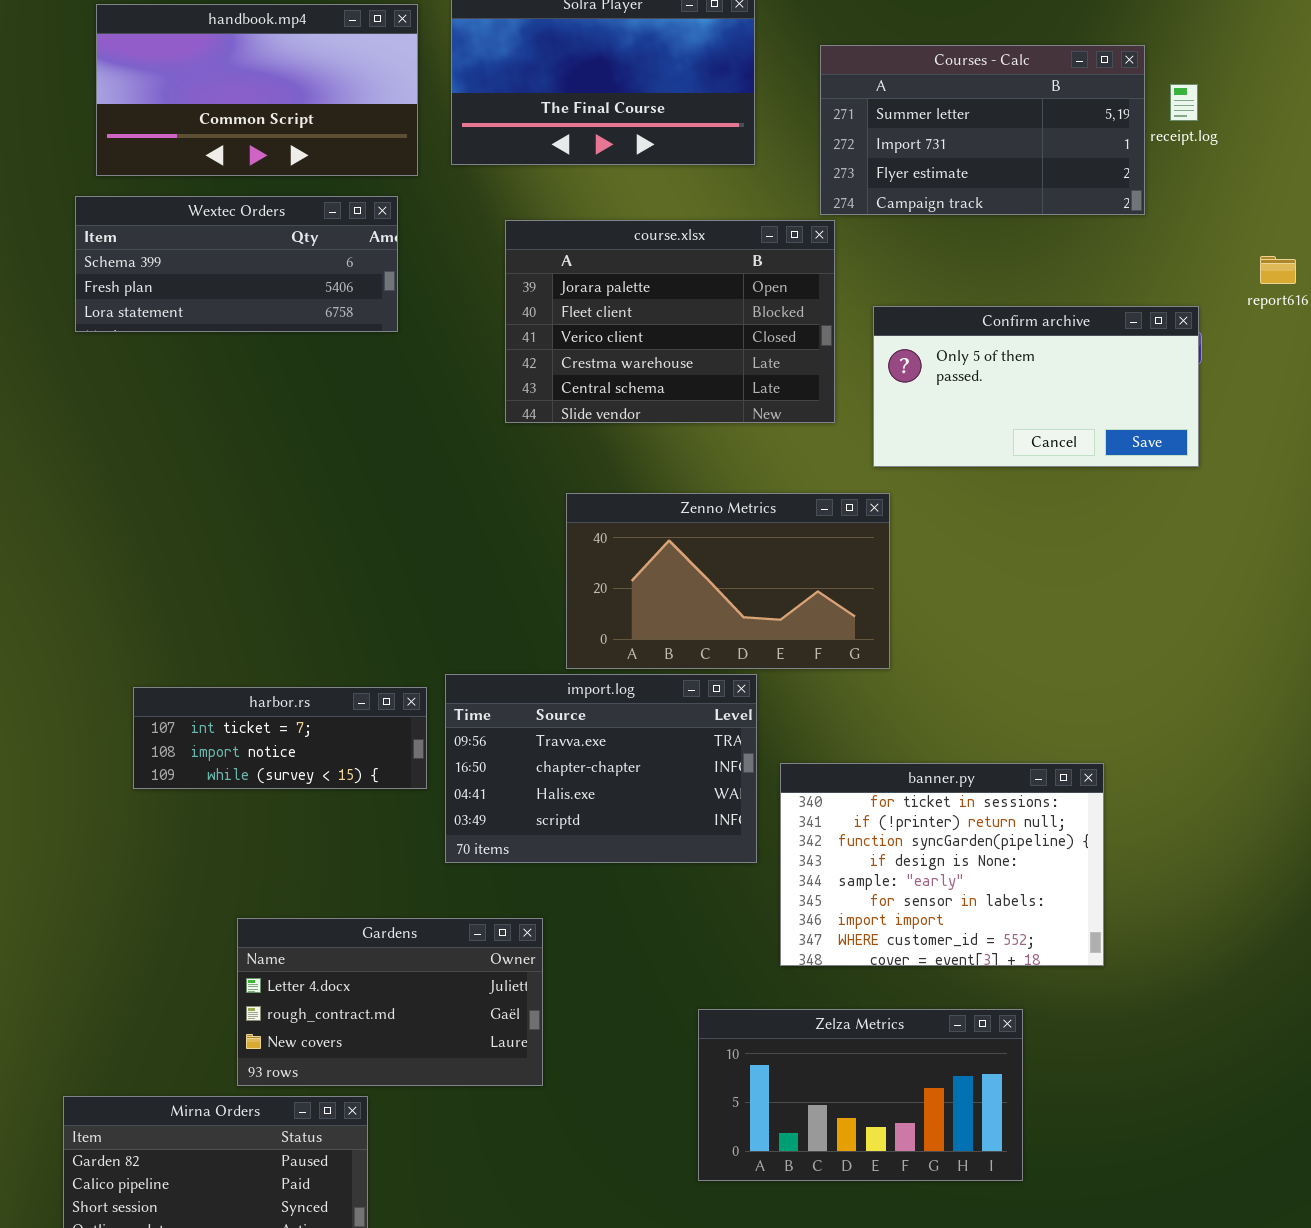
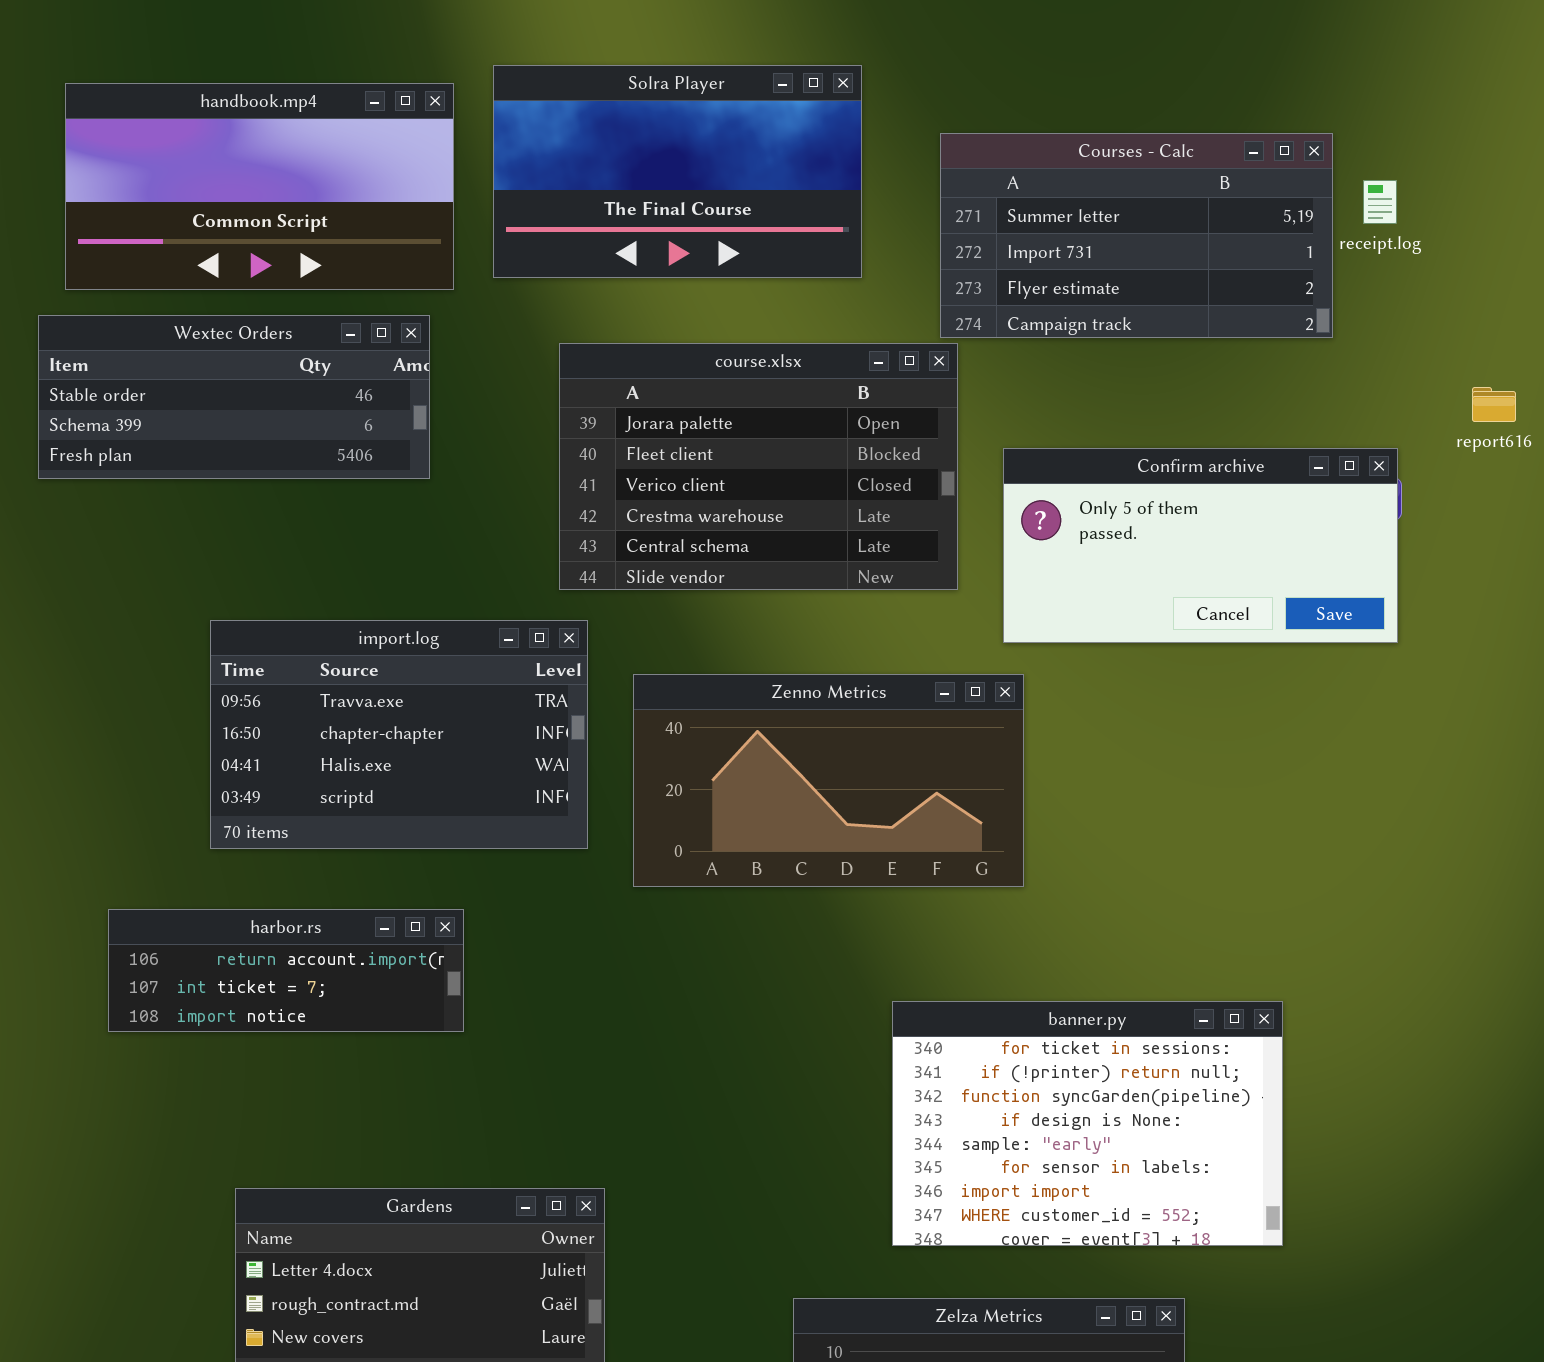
Wextec Orders: [75,196,398,332] -> [38,315,430,479], scrolled up 1 row
import.log: [445,674,757,863] -> [210,620,588,849], moved
harbor.rs: [133,687,427,789] -> [108,909,464,1032], scrolled up 1 row

